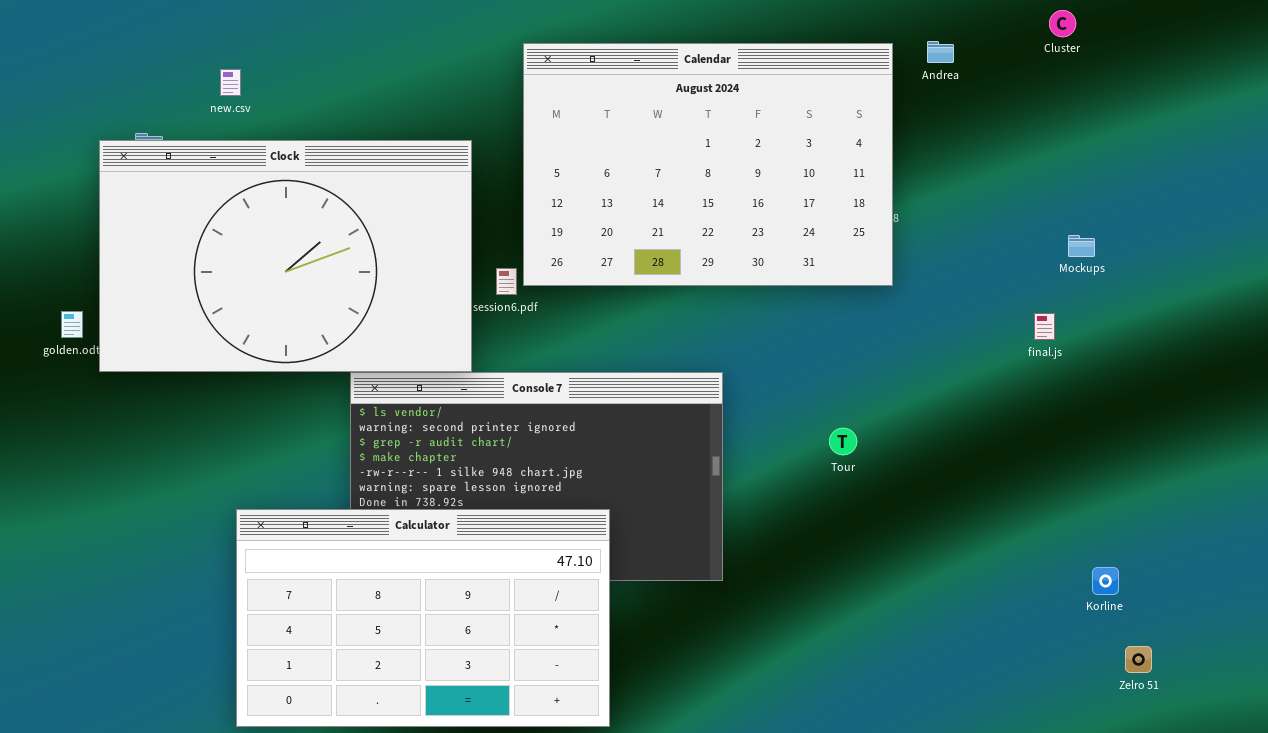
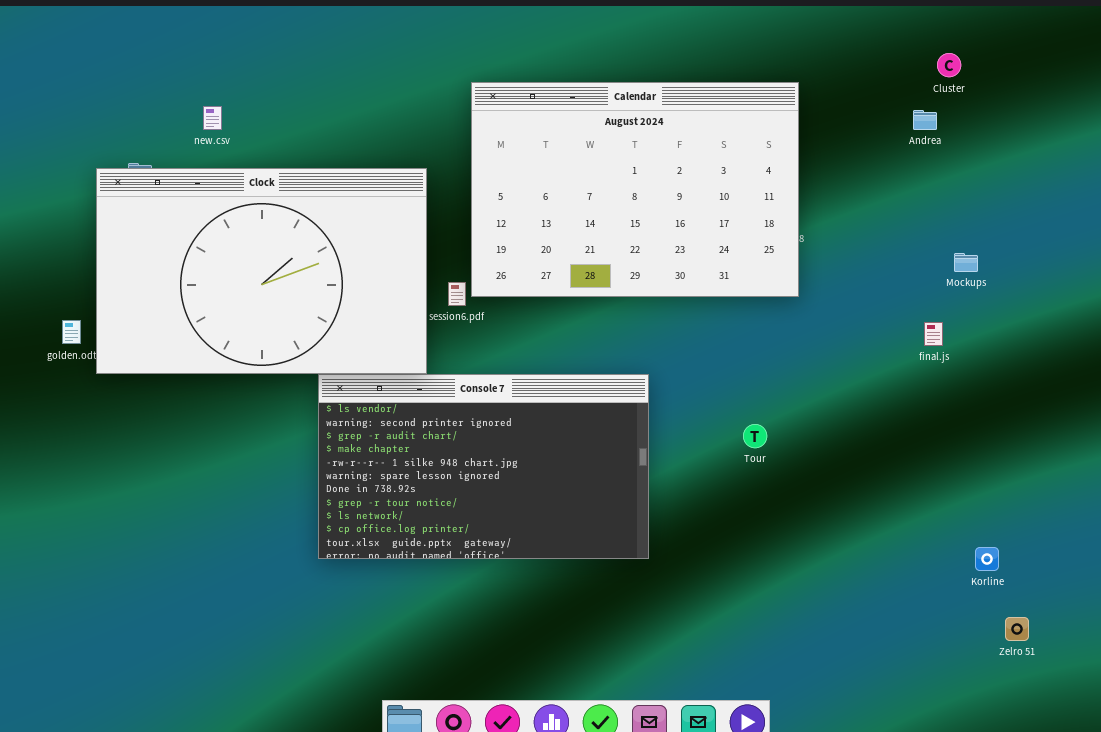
Andrea: [927,41,954,63] -> [913,110,937,130], moved
Calculator: [236,509,610,727] -> none, closed

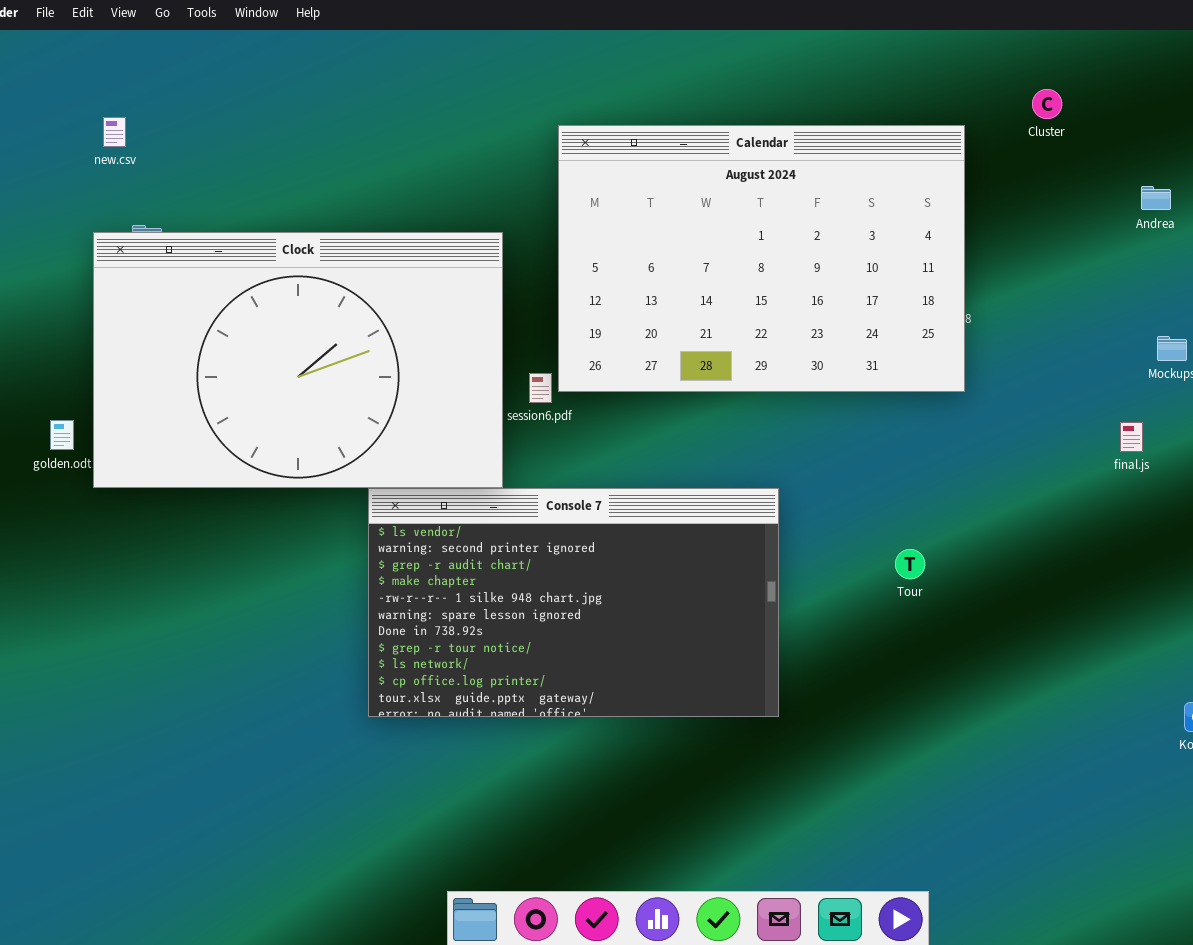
Cluster: [937,53,961,77] -> [1032,89,1062,119], moved
new.csv: [203,106,222,130] -> [103,117,126,147], moved
Andrea: [913,110,937,130] -> [1141,186,1171,210], moved

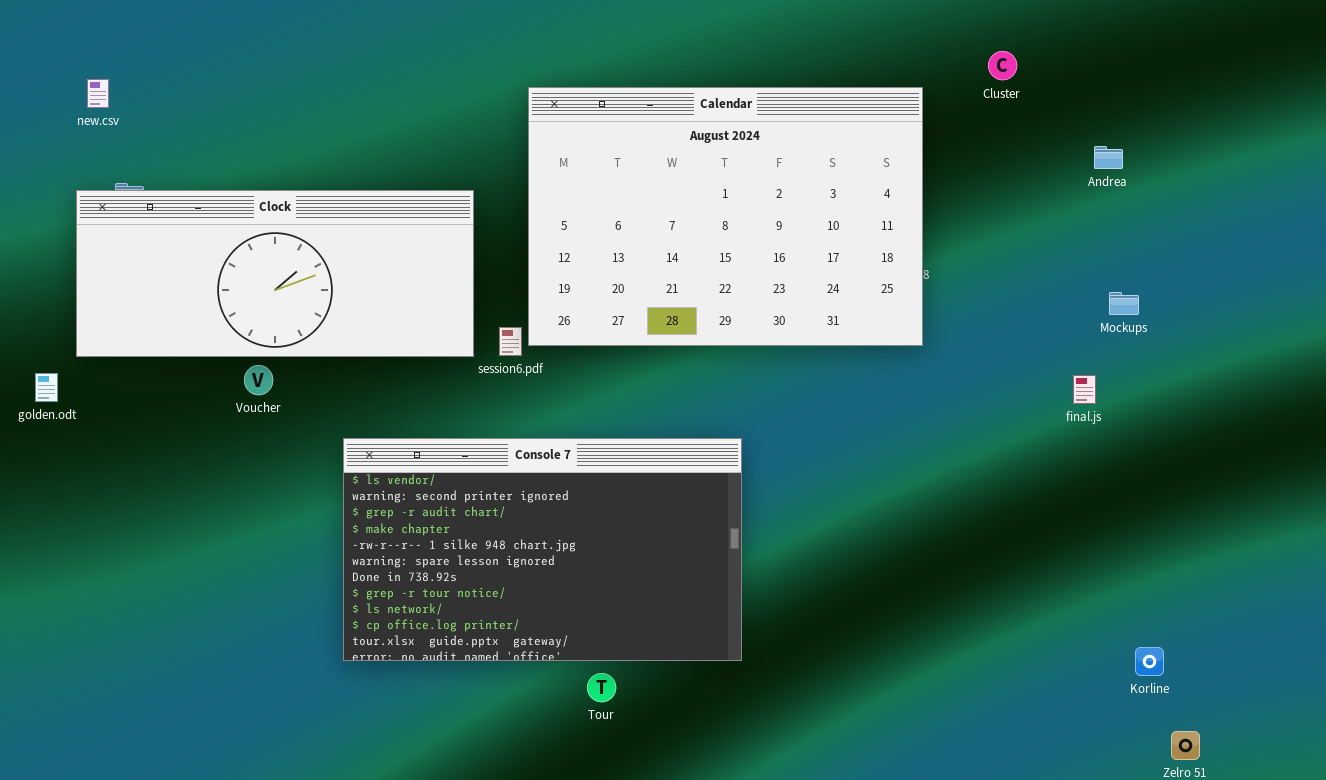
Clock: [93,232,503,488] -> [76,190,474,357], resized
Tour: [895,549,925,579] -> [587,673,616,702], moved

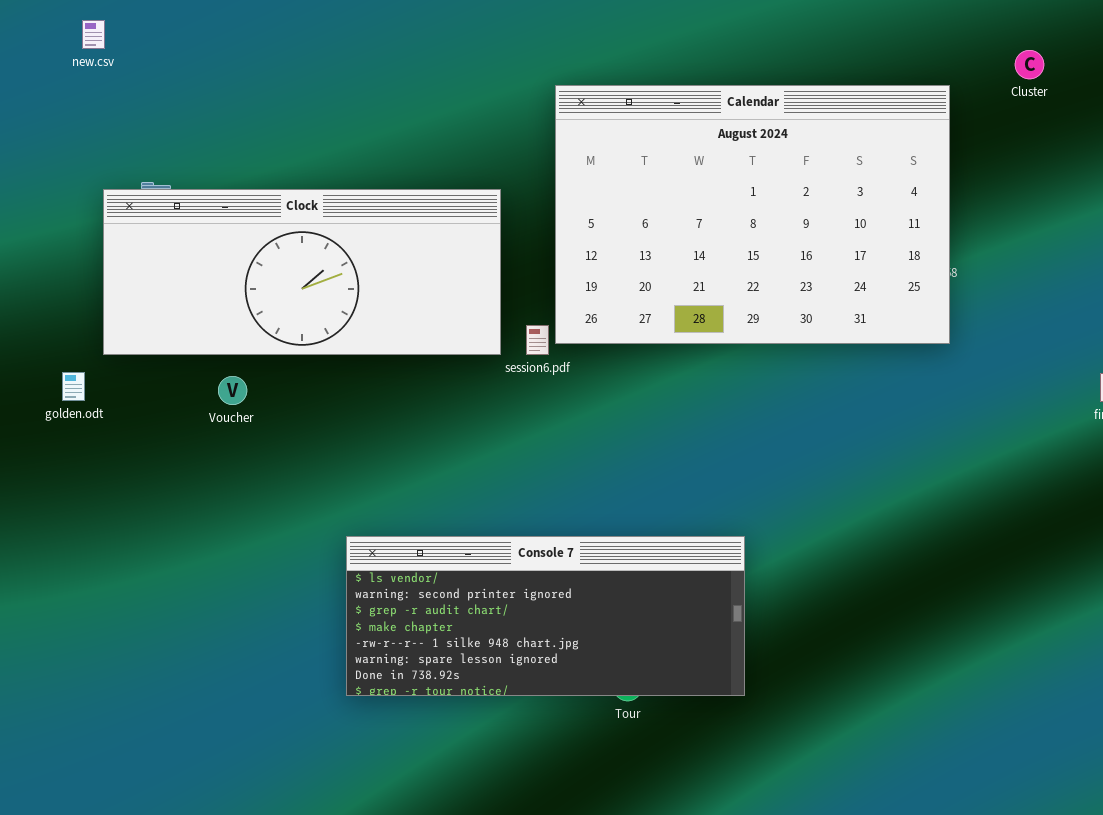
new.csv: [87,79,109,108] -> [82,20,105,49], moved
Voucher: [244,365,273,395] -> [218,376,247,405], moved
Console 7: [343,438,742,661] -> [346,536,745,696], moved, resized

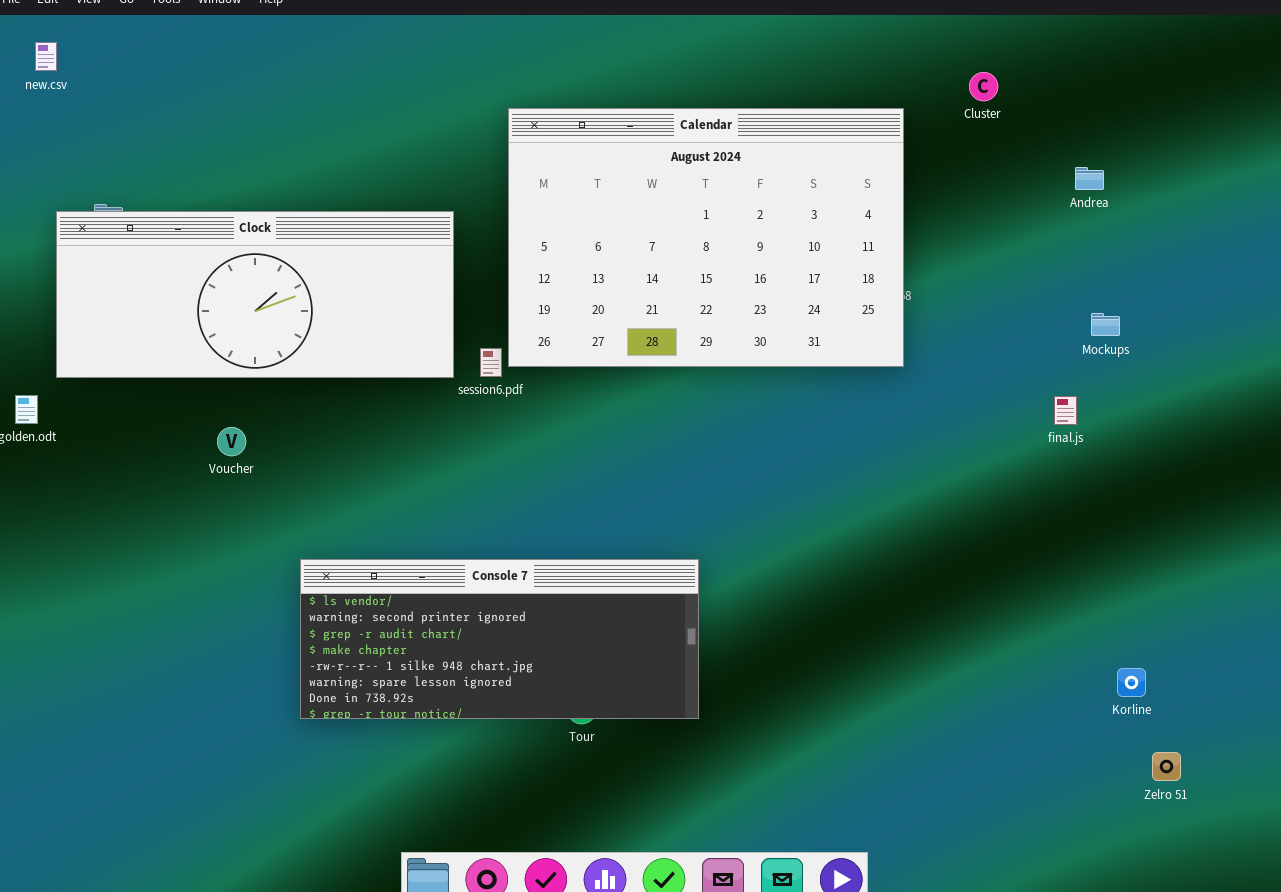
Voucher: [218,376,247,405] -> [217,427,246,456], moved

